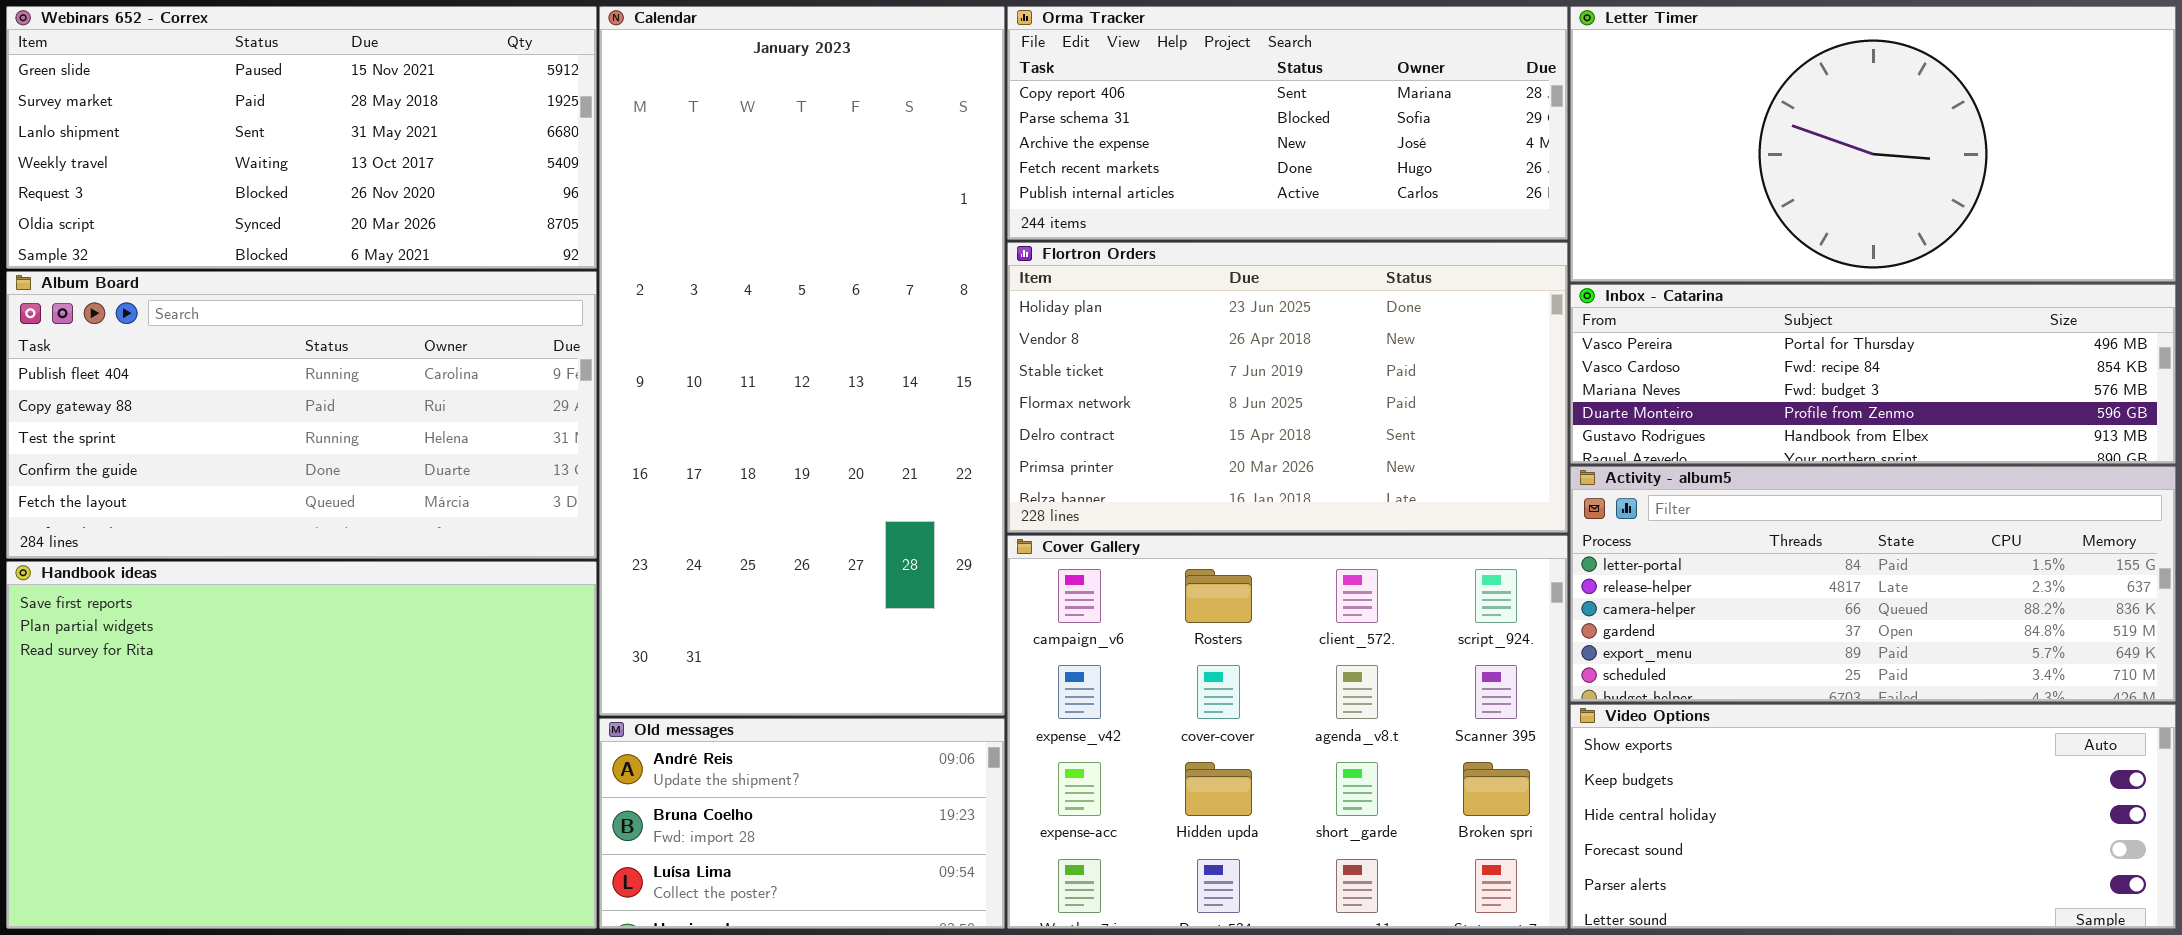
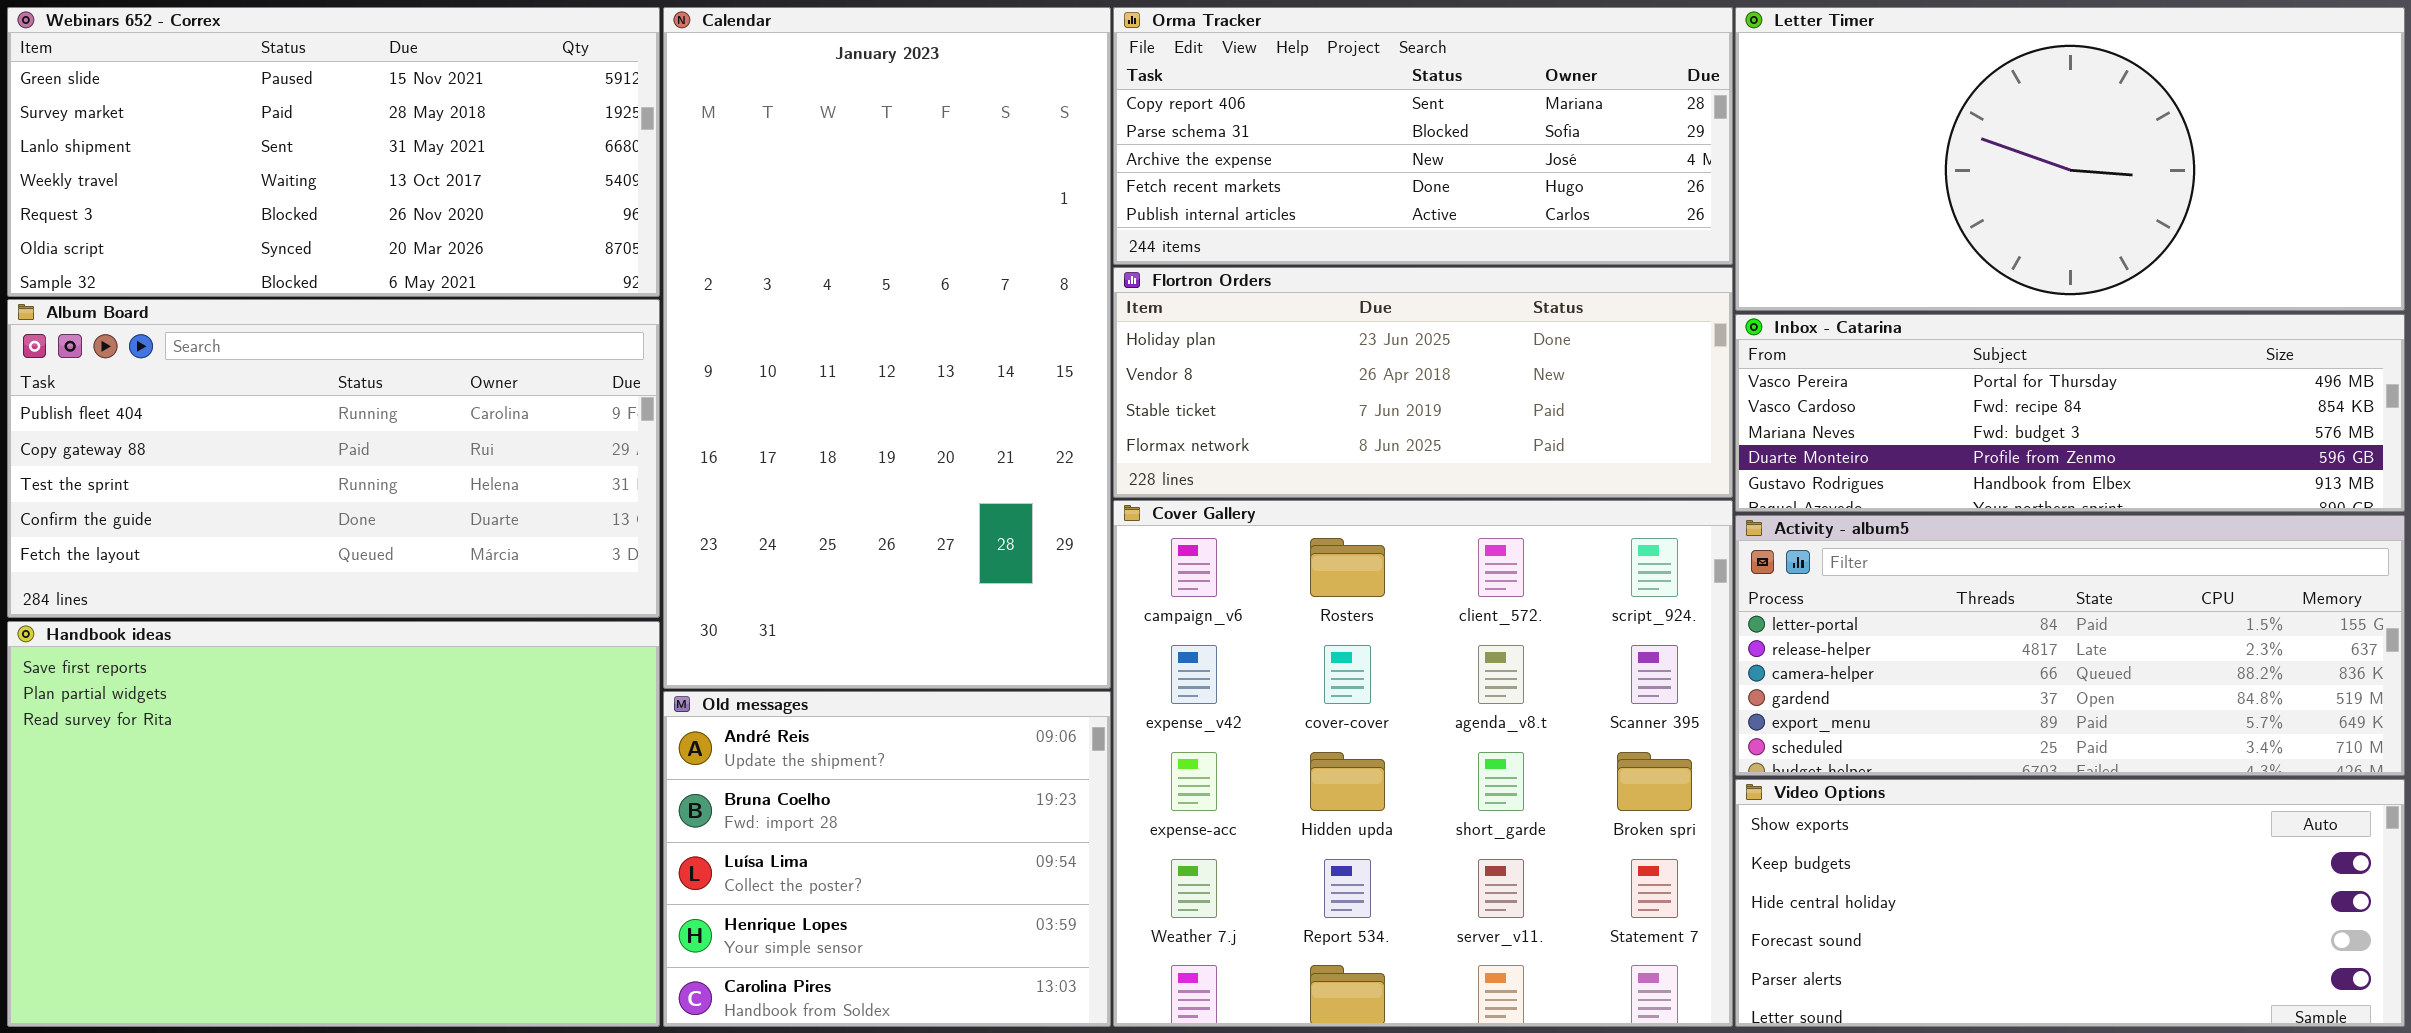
Calendar: [599,6,1005,716] -> [663,7,1111,689], resized
Flortron Orders: [1007,242,1568,533] -> [1113,267,1733,498], resized
Cover Gallery: [1007,535,1568,929] -> [1113,500,1733,1027], resized
Old messages: [599,718,1005,929] -> [663,691,1111,1027], resized

